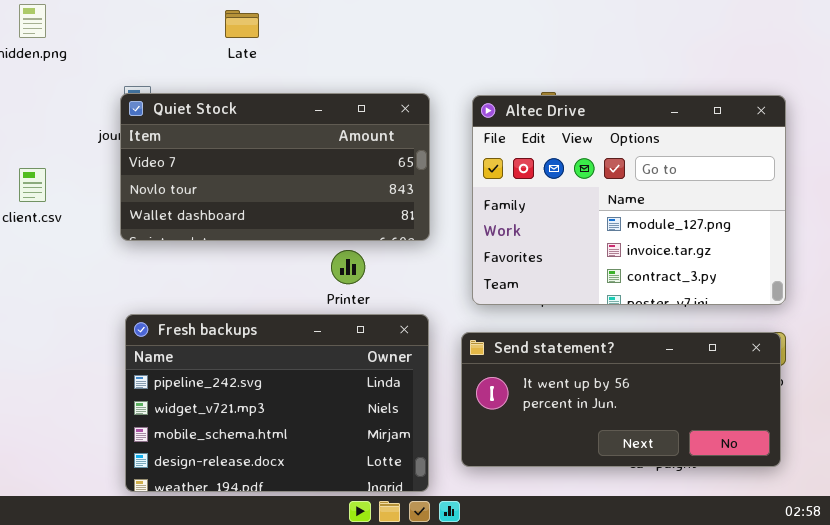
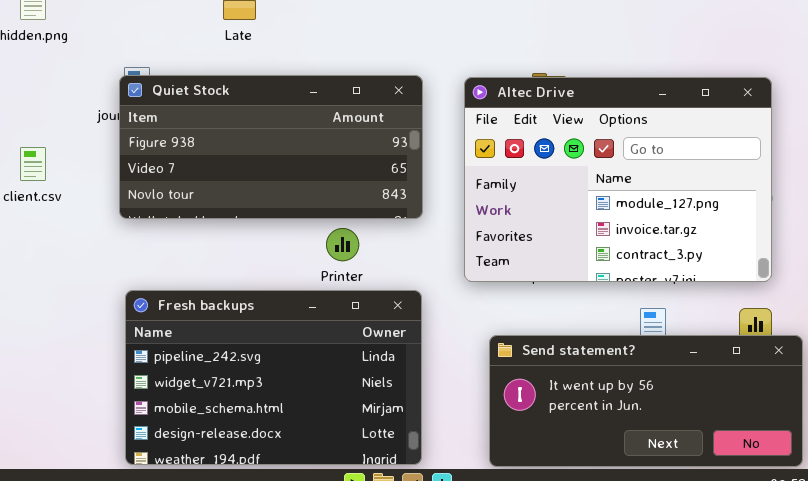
Quiet Stock: [120,93,430,241] -> [119,75,423,219], scrolled up 1 row
Send statement?: [461,332,781,467] -> [489,335,803,467], moved

